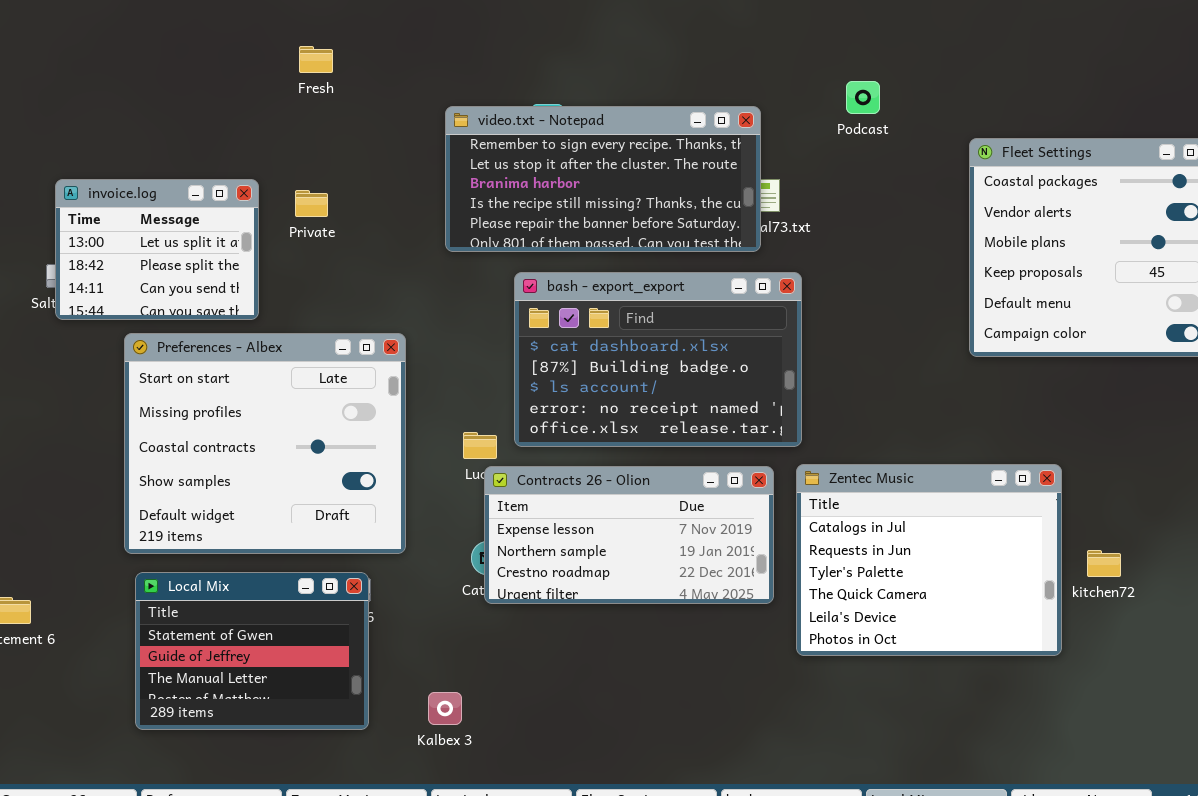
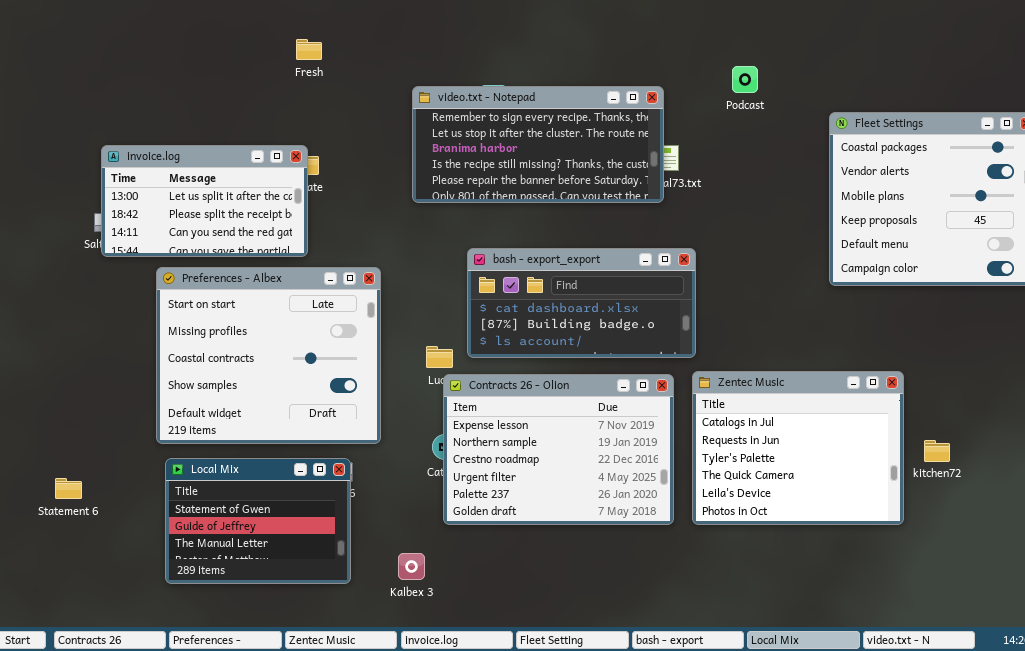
invoice.log: [55,179,259,320] -> [101,145,308,257], resized
bash - export_export: [514,272,802,447] -> [467,248,696,358], resized
Contracts 26 - Olion: [484,466,774,604] -> [443,374,674,525], resized

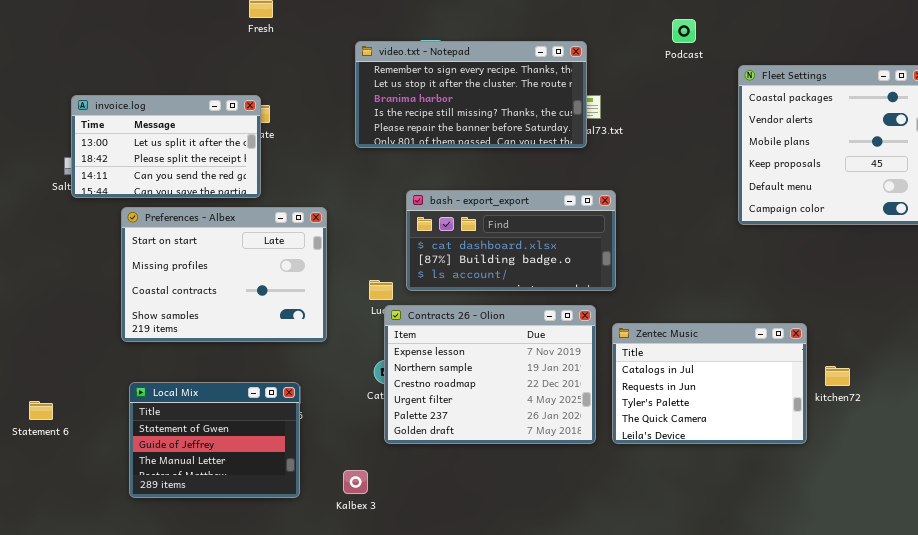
Podcast: [732,66,758,93] -> [672,19,696,43], moved
Preferences - Albex: [156,267,381,444] -> [121,207,327,342], resized
Zentec Music: [692,371,904,525] -> [612,323,807,444], resized

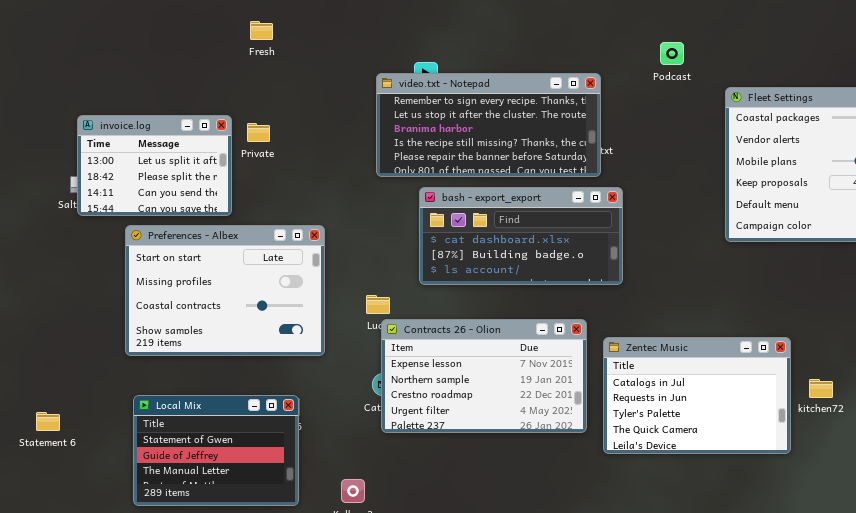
video.txt - Notepad: [355,41,587,148] -> [376,73,601,177], moved
invoice.log: [71,95,261,198] -> [77,115,232,216], resized
bash - export_export: [406,190,616,291] -> [419,187,623,285], moved
Contracts 26 - Olion: [384,305,596,444] -> [381,319,587,433], resized

